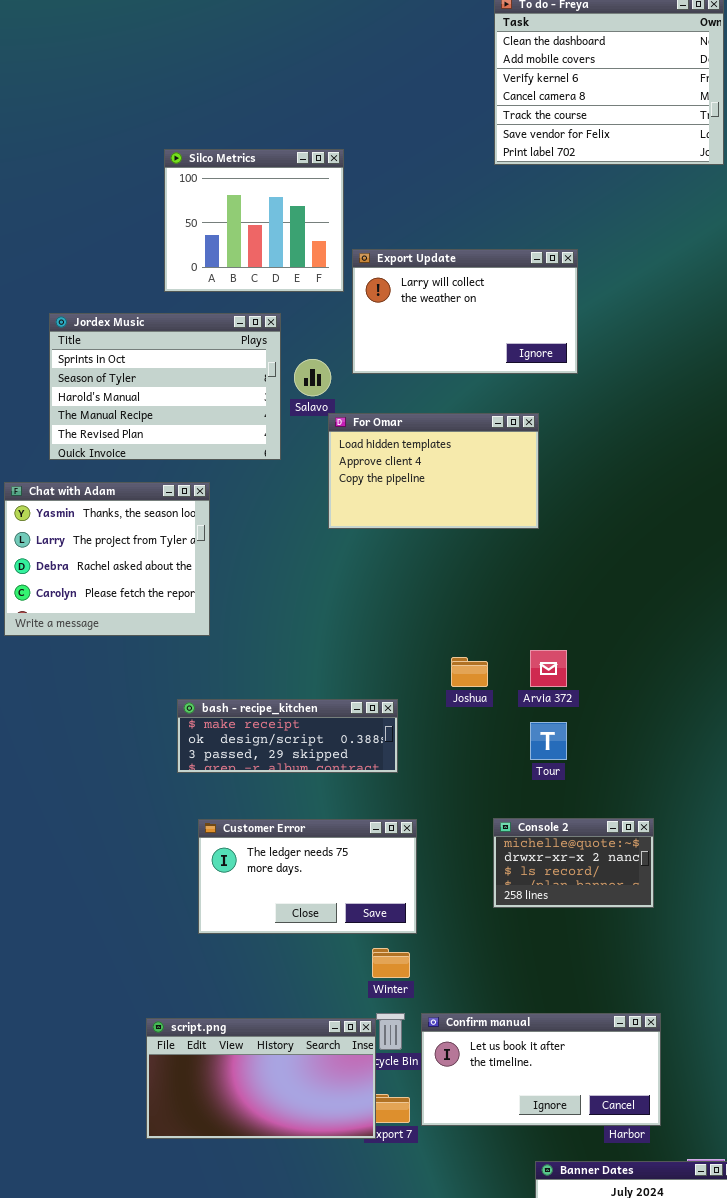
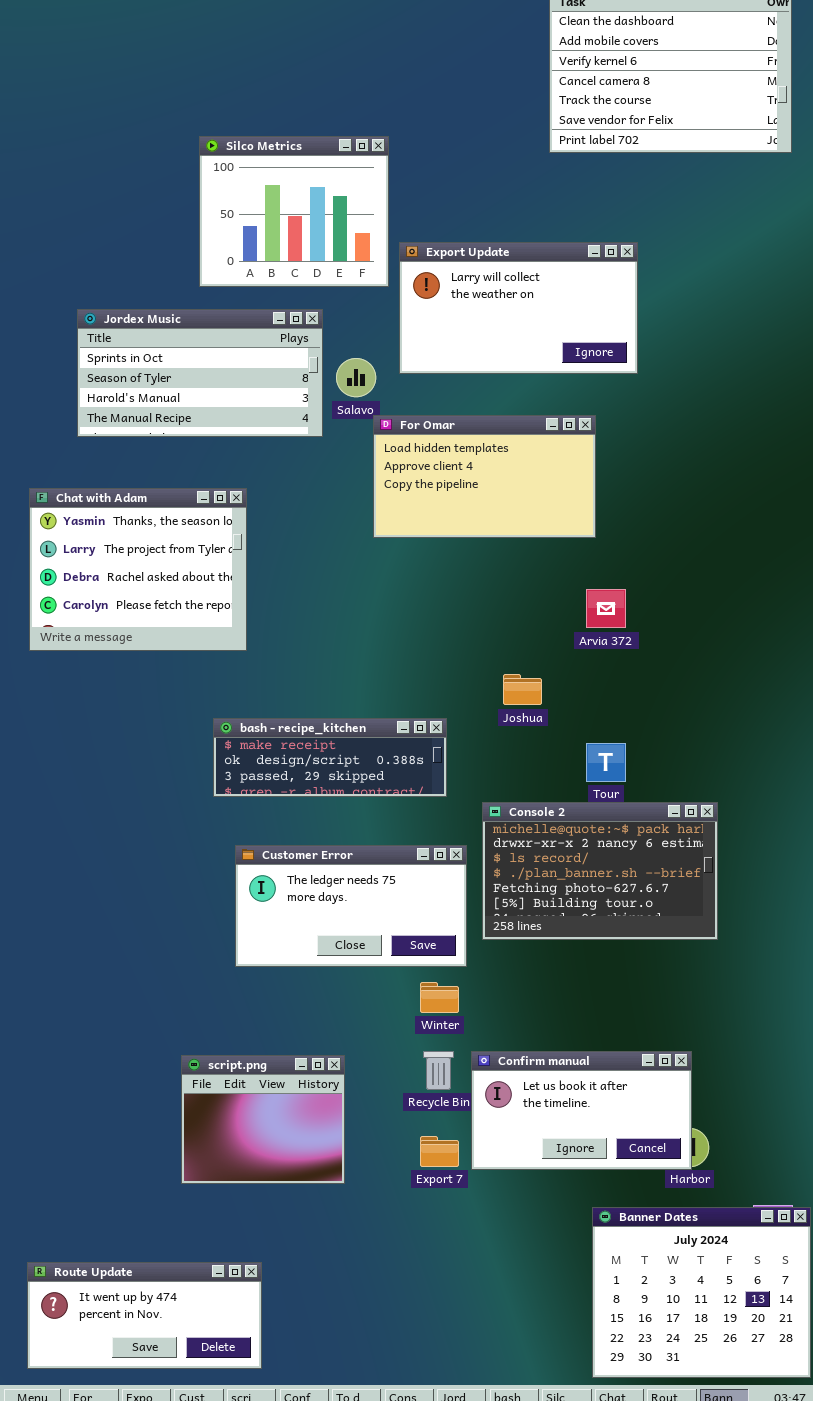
Jordex Music: [49,313,281,460] -> [77,309,323,437], resized
Arvia 372: [530,650,567,687] -> [586,589,626,628], moved
Console 2: [493,818,654,908] -> [482,802,718,940], resized
Confirm manual: [421,1013,661,1126] -> [471,1051,692,1170], resized
script.png: [146,1018,376,1139] -> [181,1055,345,1184], resized

